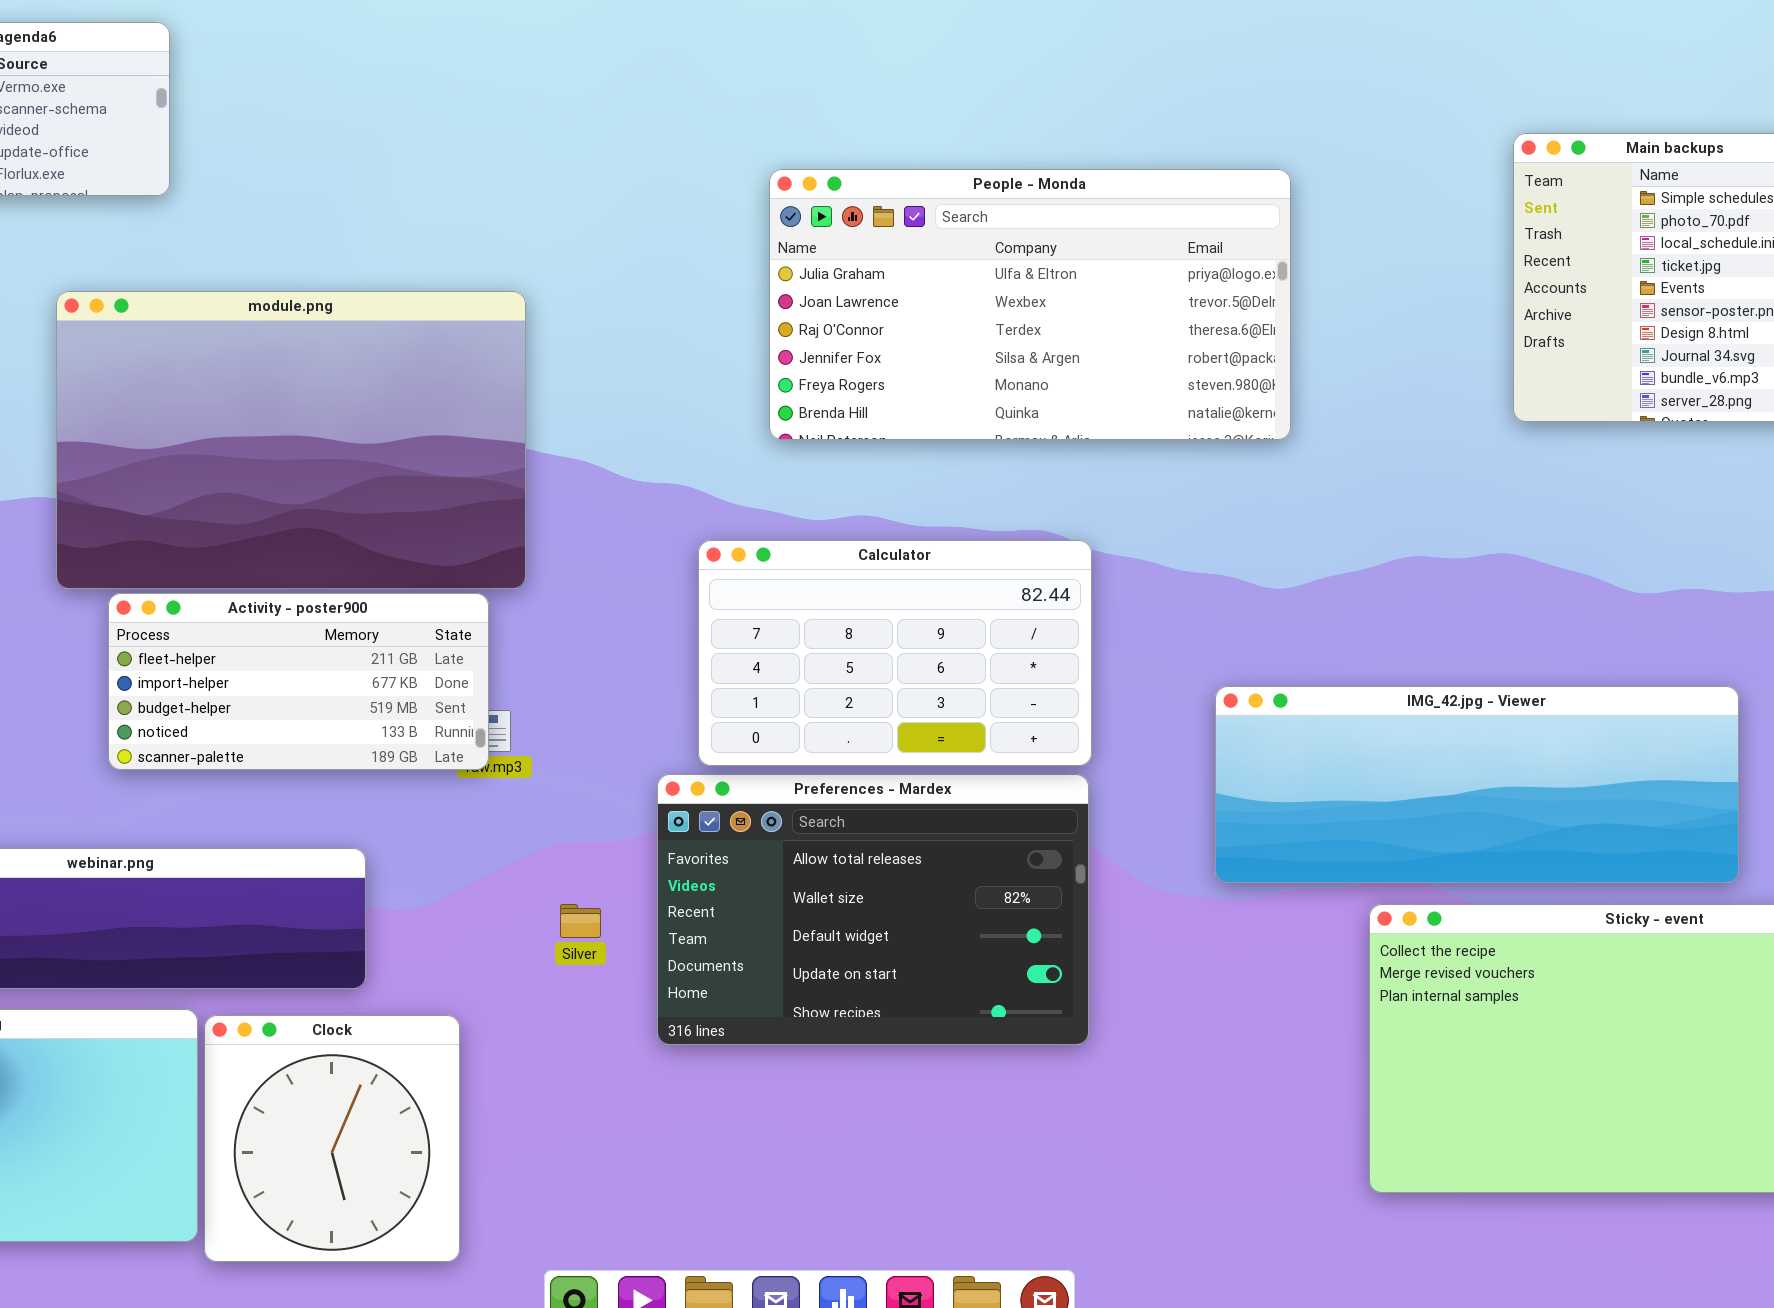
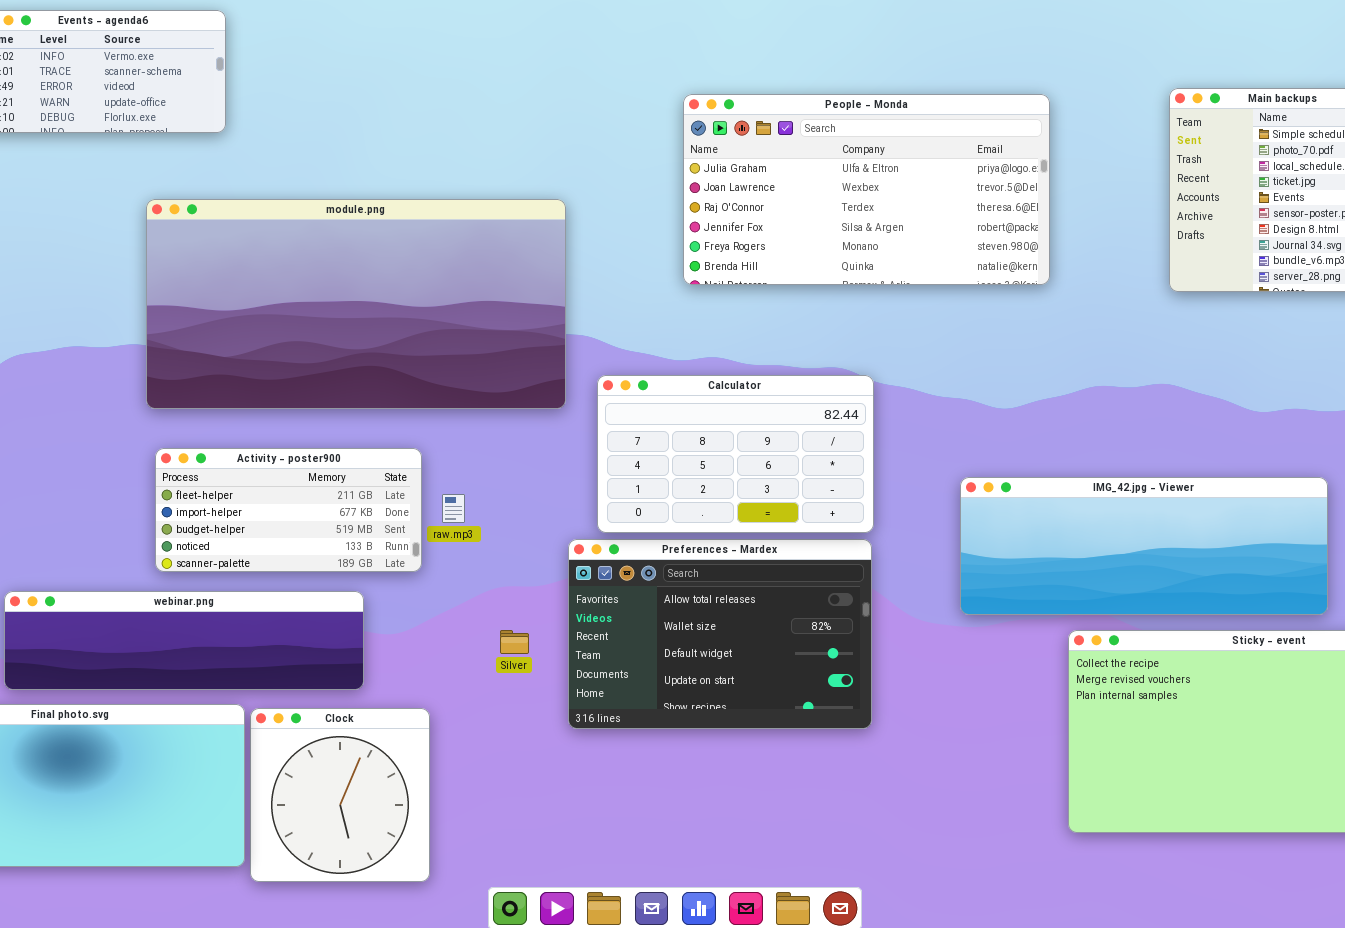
People - Monda: [769,169,1291,440] -> [683,94,1050,285], moved
module.png: [56,291,526,589] -> [146,199,566,409], resized
Activity - poster900: [108,593,489,770] -> [155,448,422,572], moved

